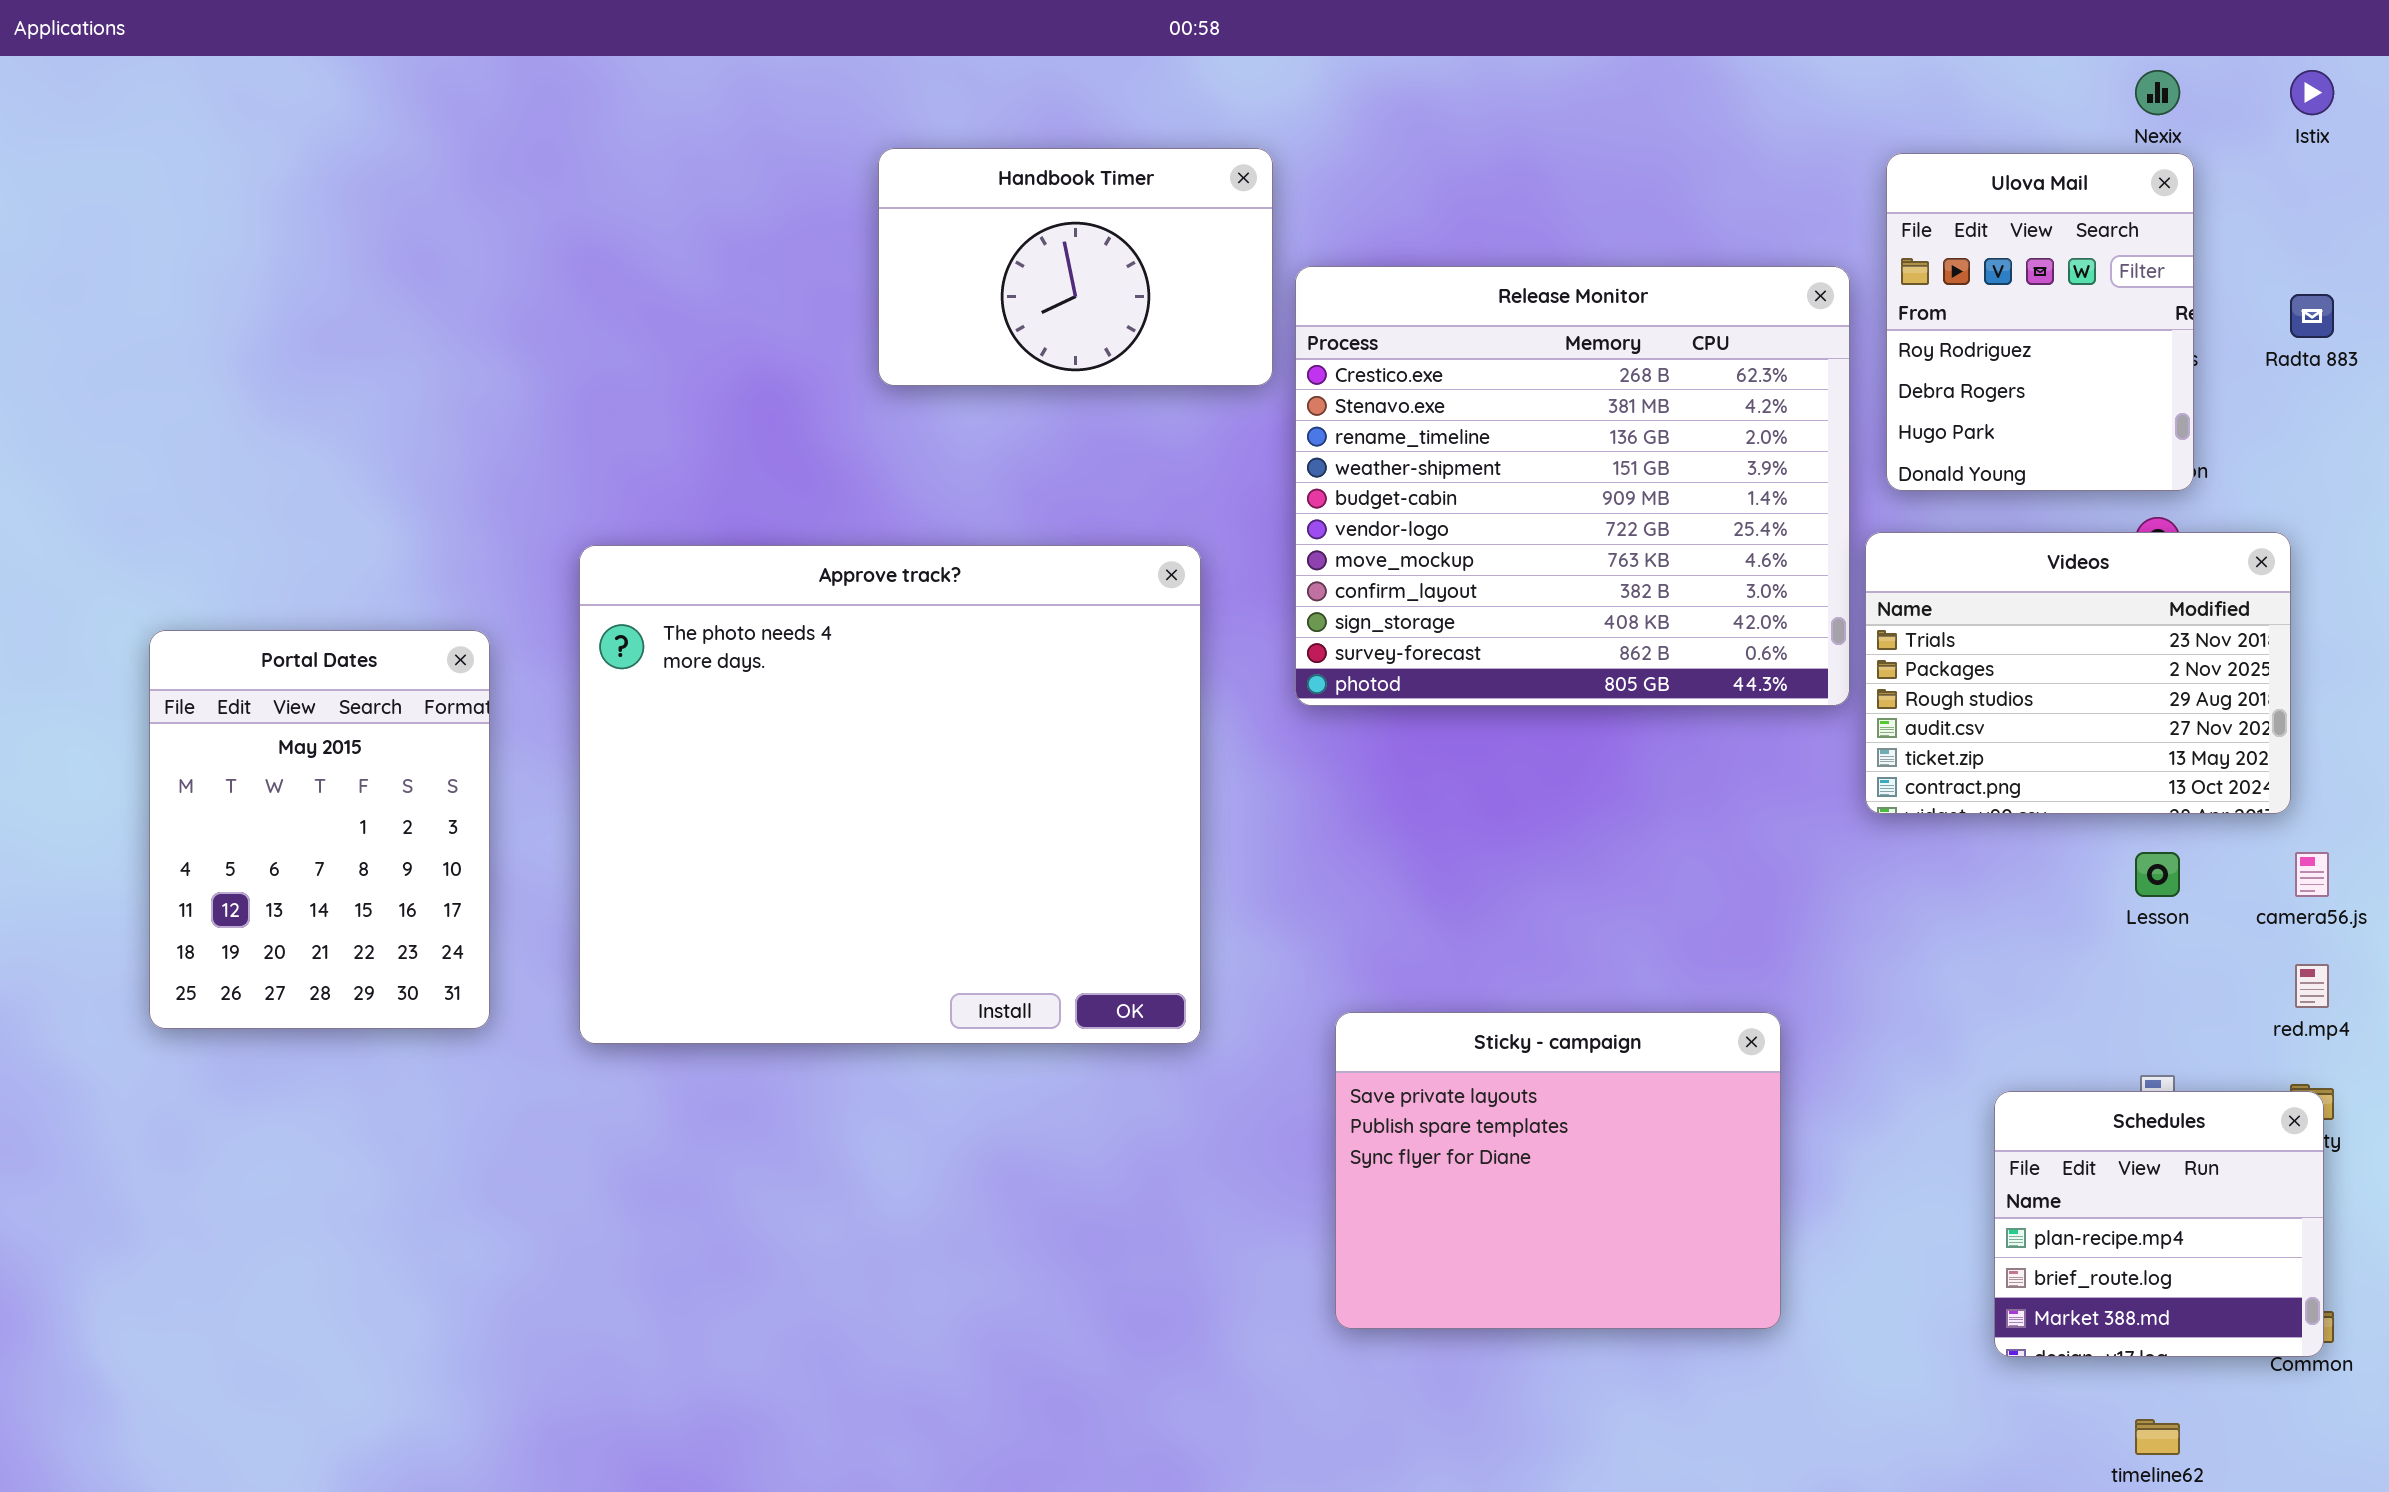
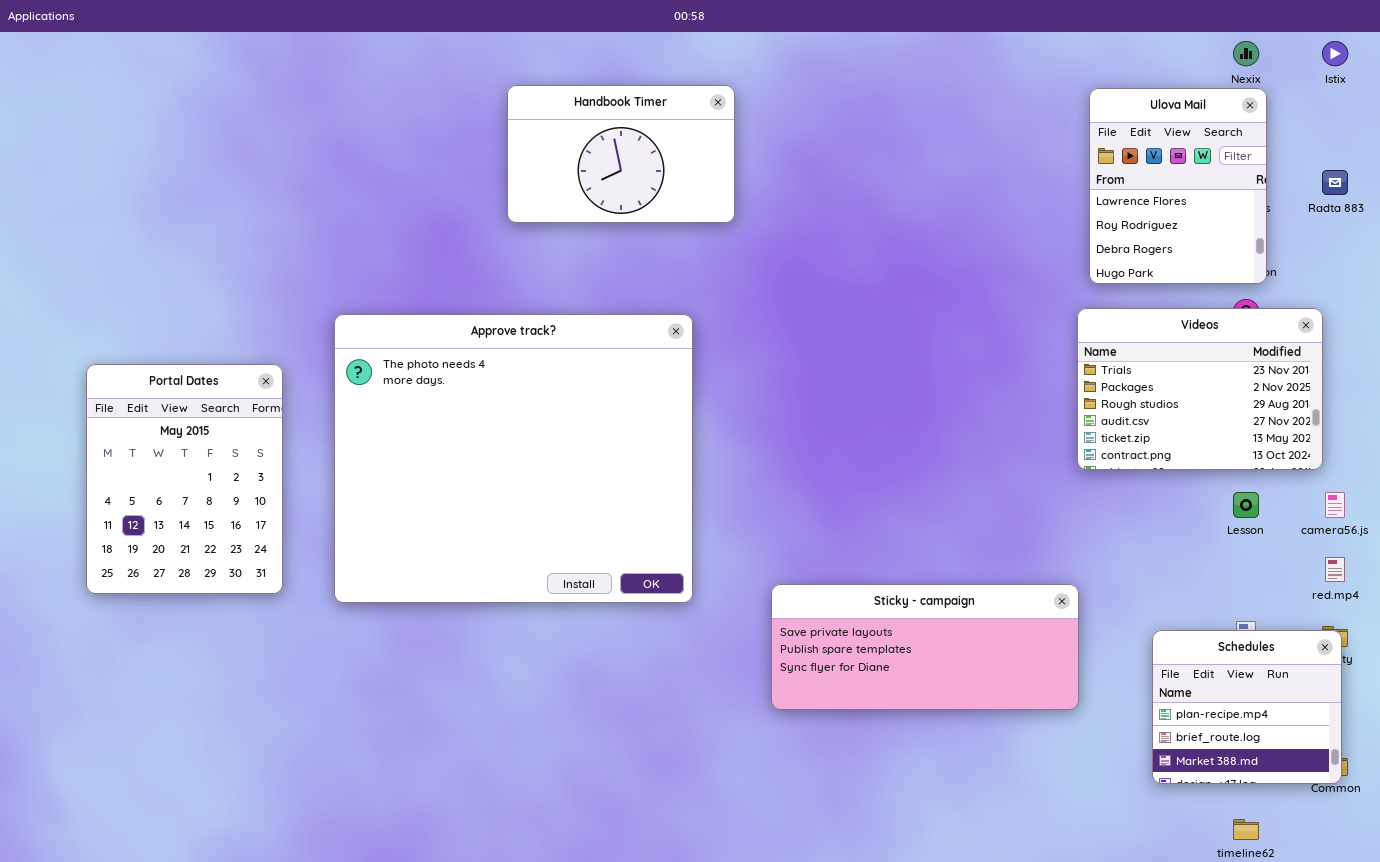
Ulova Mail: [1886,153,2194,491] -> [1089,88,1267,284], scrolled up 1 row
Release Monitor: [1295,266,1850,706] -> none, closed
Sticky - campaign: [1335,1012,1781,1329] -> [771,584,1079,710], resized

